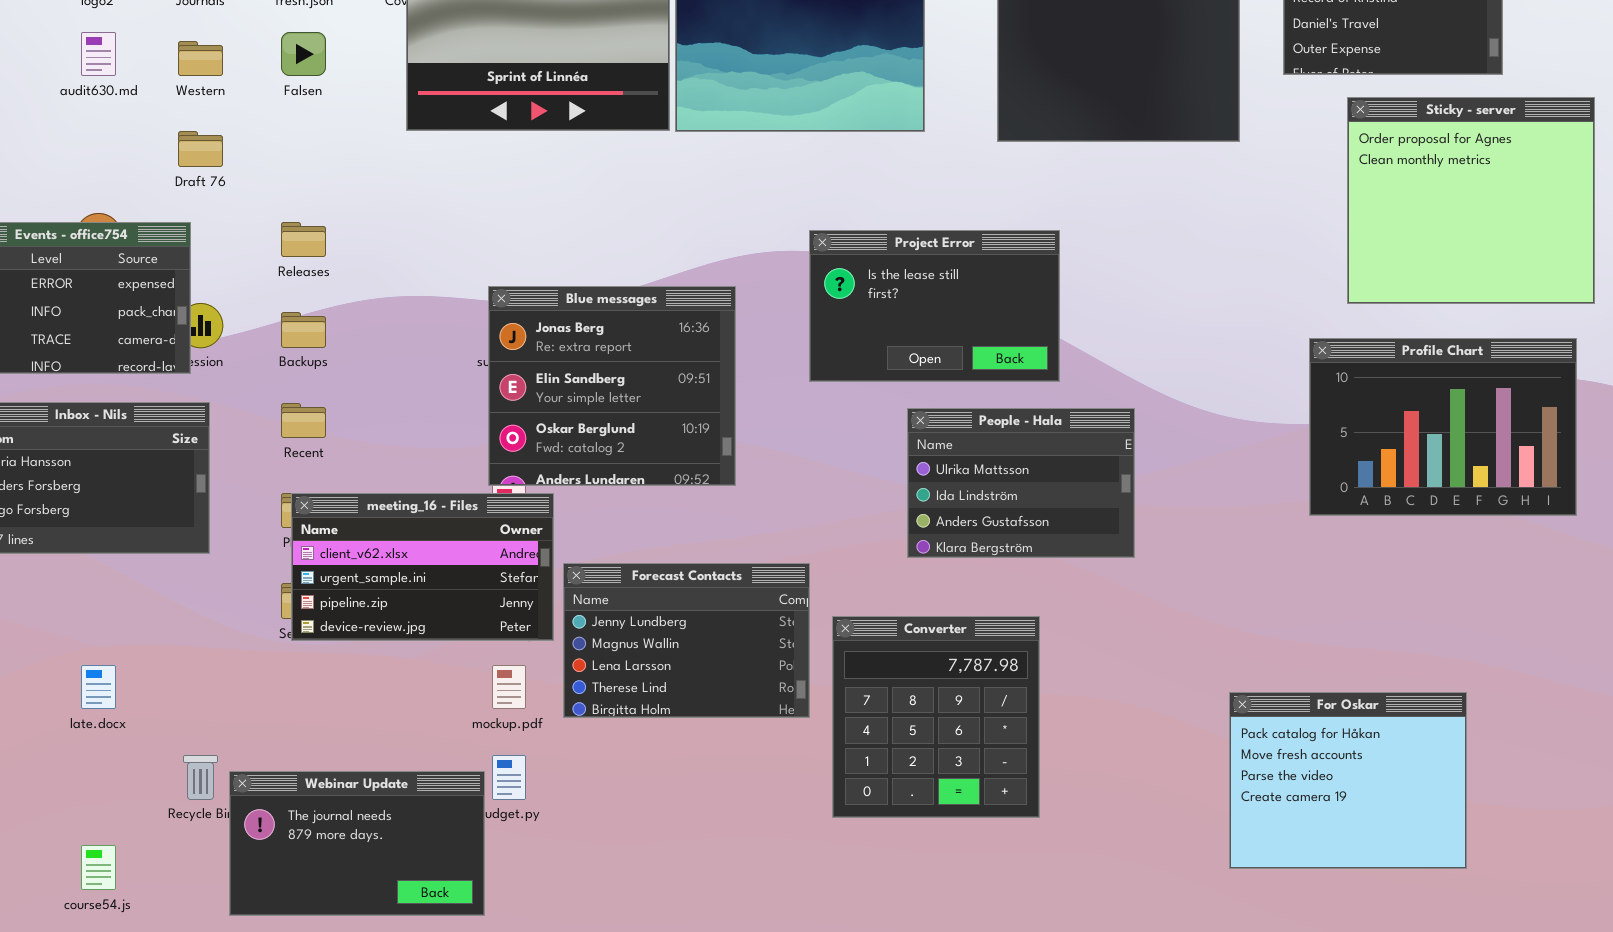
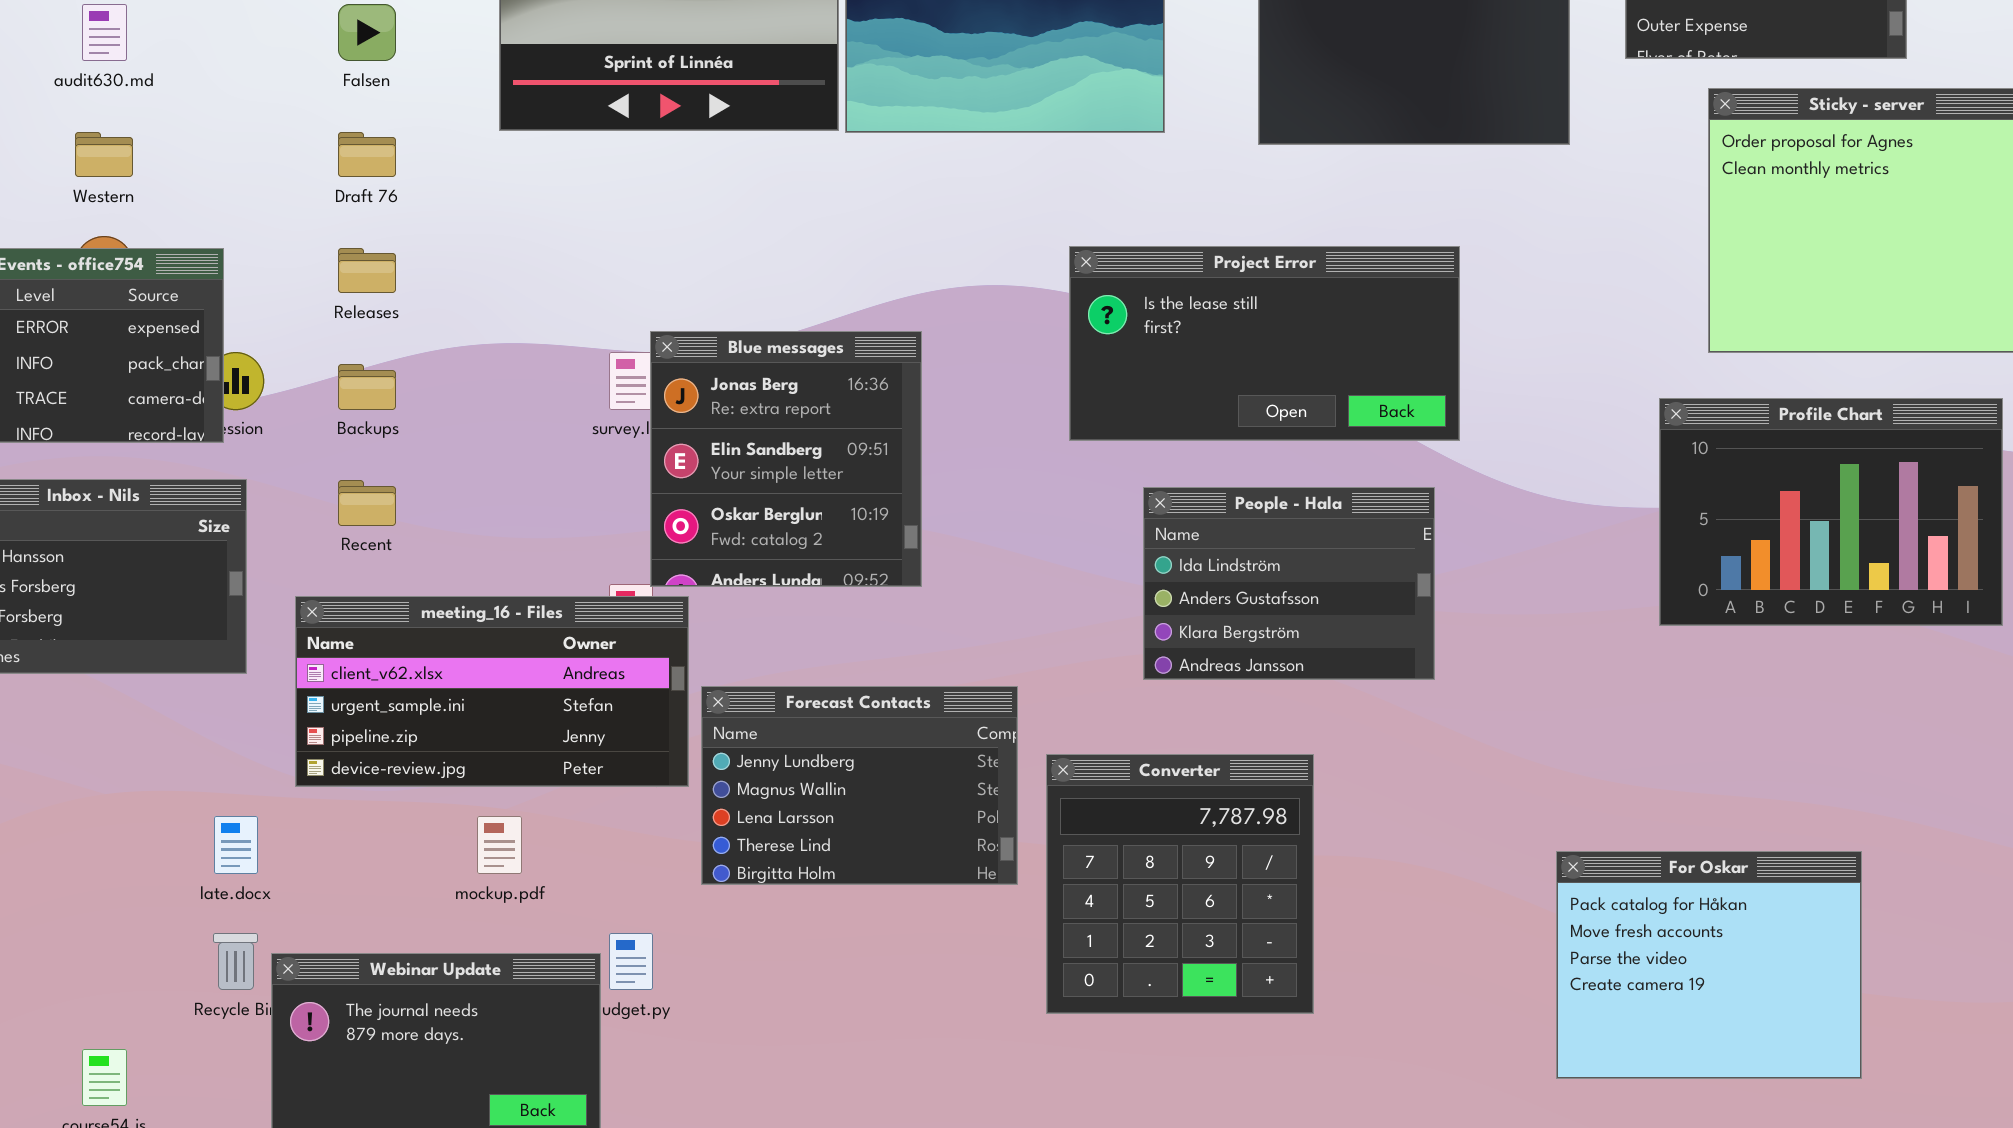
Western: [178,41,223,76] -> [75,132,133,177], moved
Draft 76: [178,131,223,167] -> [338,132,396,177], moved
Project Error: [809,230,1060,382] -> [1069,246,1460,441], moved, resized
Blue messages: [488,286,736,486] -> [650,331,922,587], resized
People - Hala: [907,408,1135,558] -> [1143,487,1435,680], scrolled down 1 row
meeting_16 - Files: [291,493,554,641] -> [295,596,689,787], resized
late.docx: [81,665,116,709] -> [214,816,258,874], moved
mockup.pdf: [492,665,526,709] -> [477,816,522,874], moved

